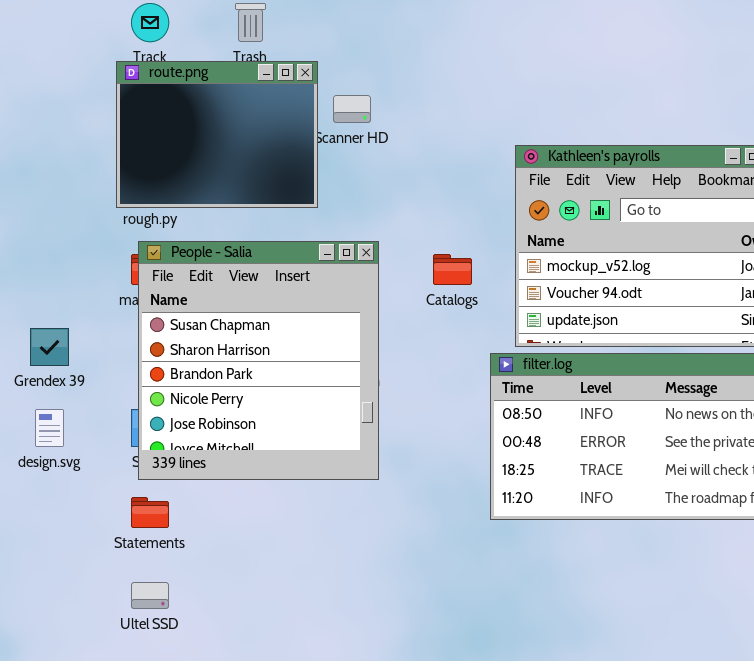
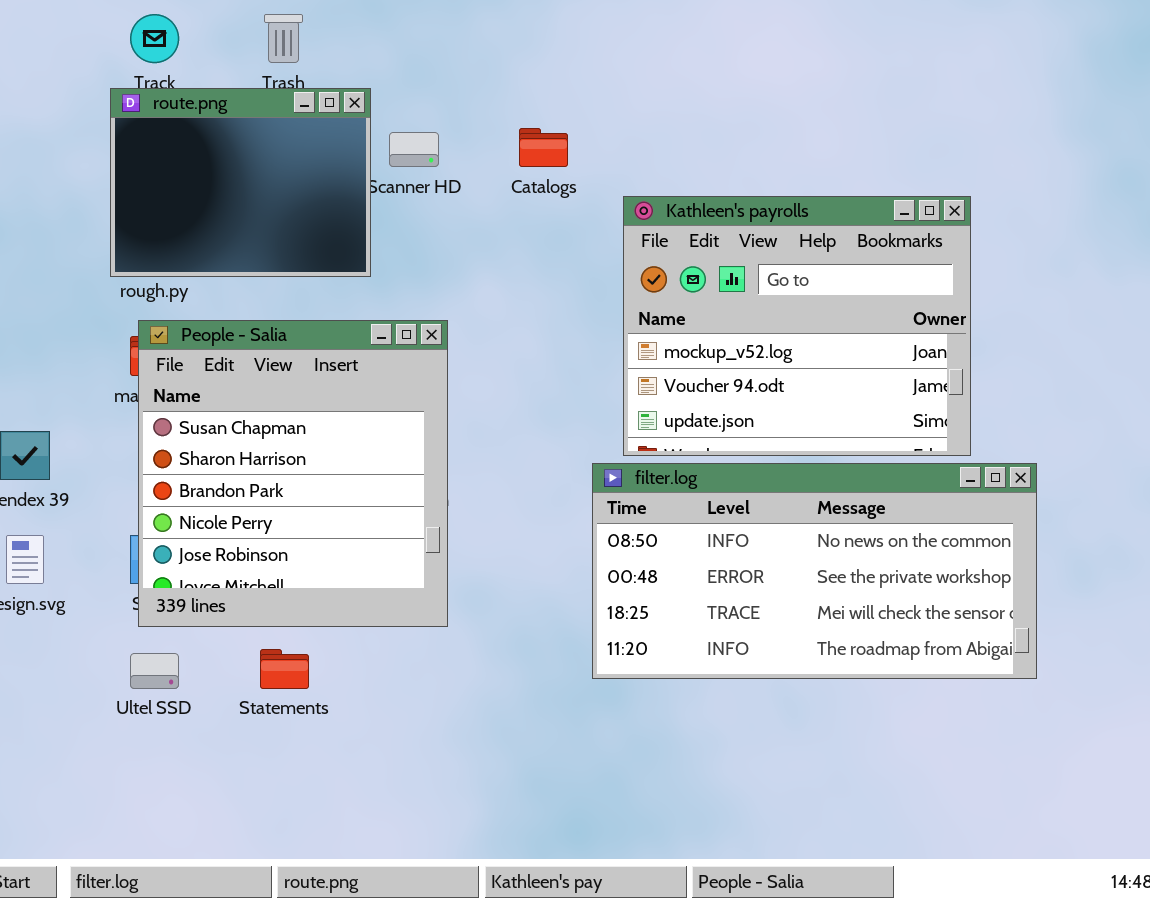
Catalogs: [433,254,472,285] -> [519,128,568,167], moved
Statements: [131,497,169,528] -> [260,649,309,689], moved
Ultel SSD: [131,582,169,609] -> [130,653,179,689], moved

